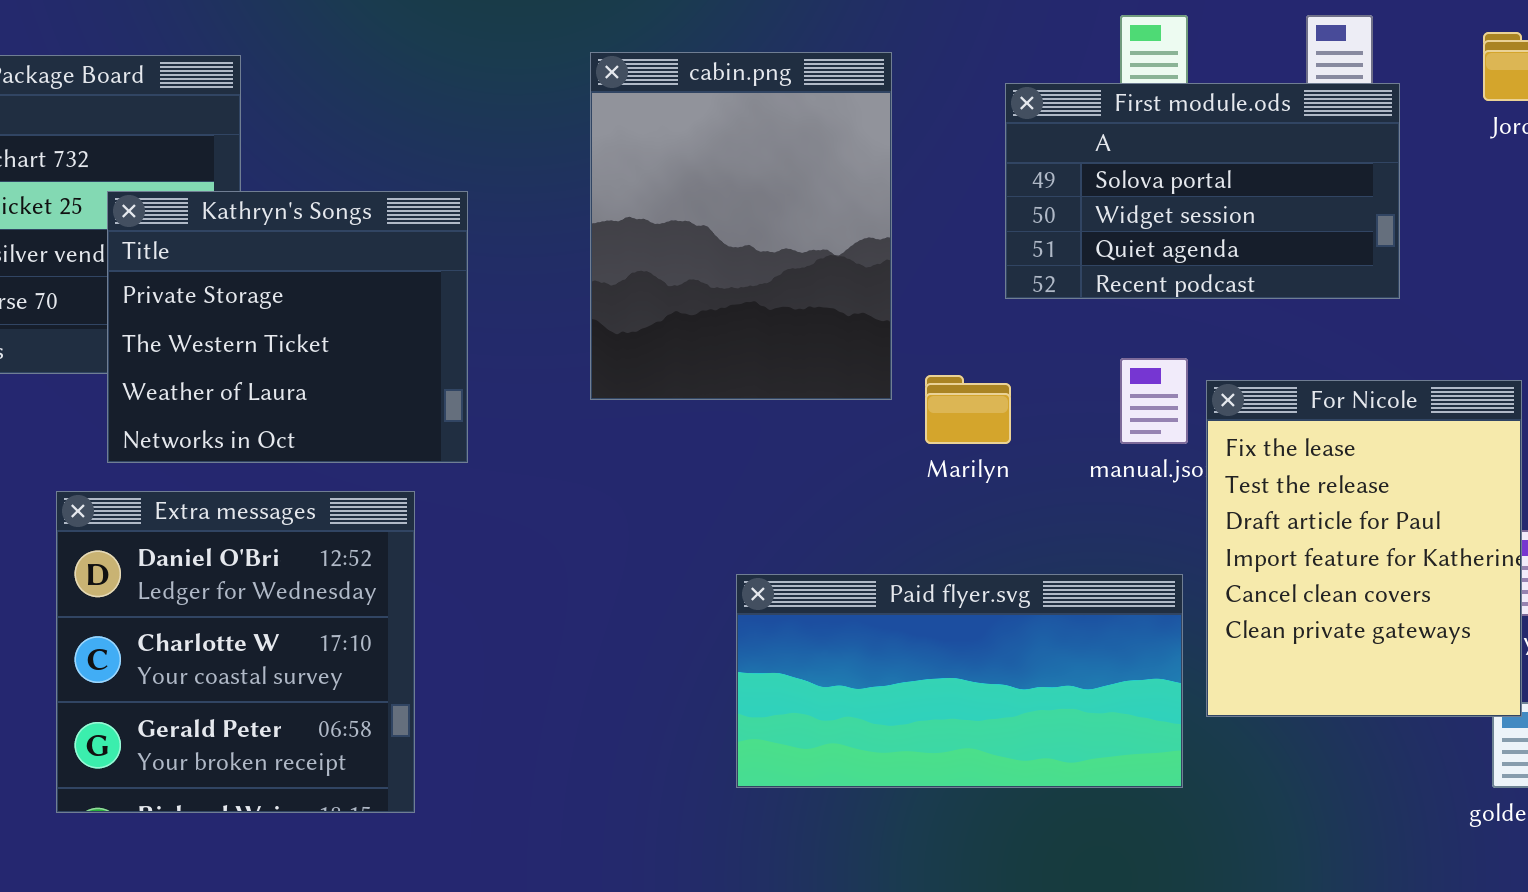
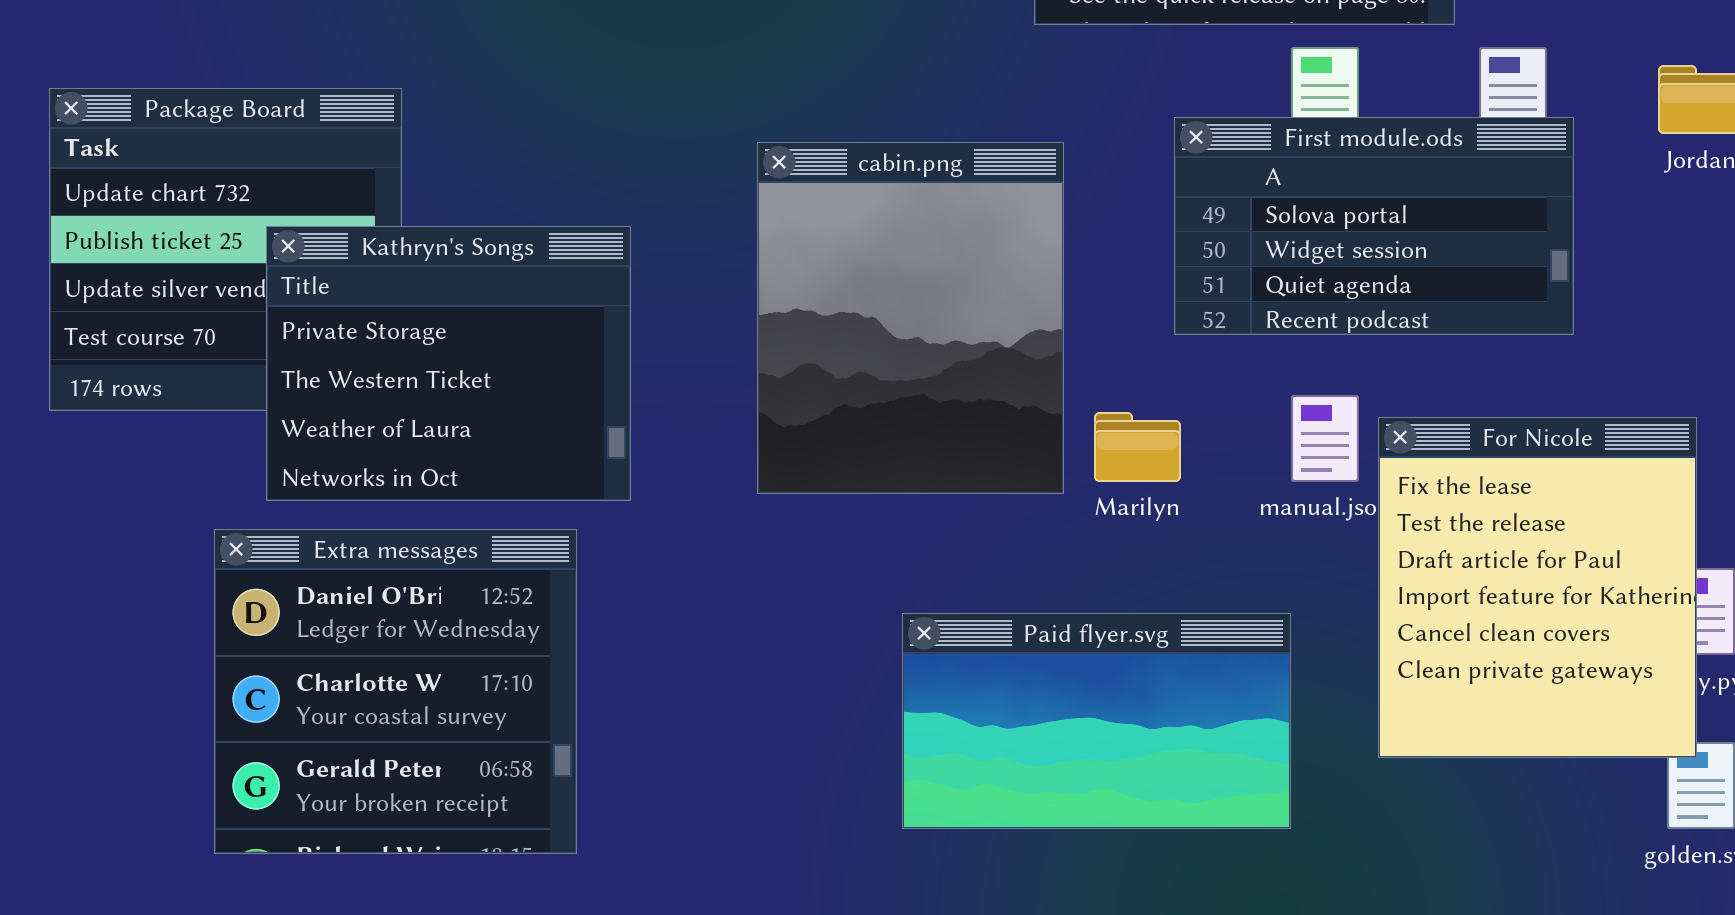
cabin.png: [590,52,892,400] -> [757,142,1064,494], moved
Paid flyer.svg: [736,574,1183,788] -> [902,613,1291,829], resized

